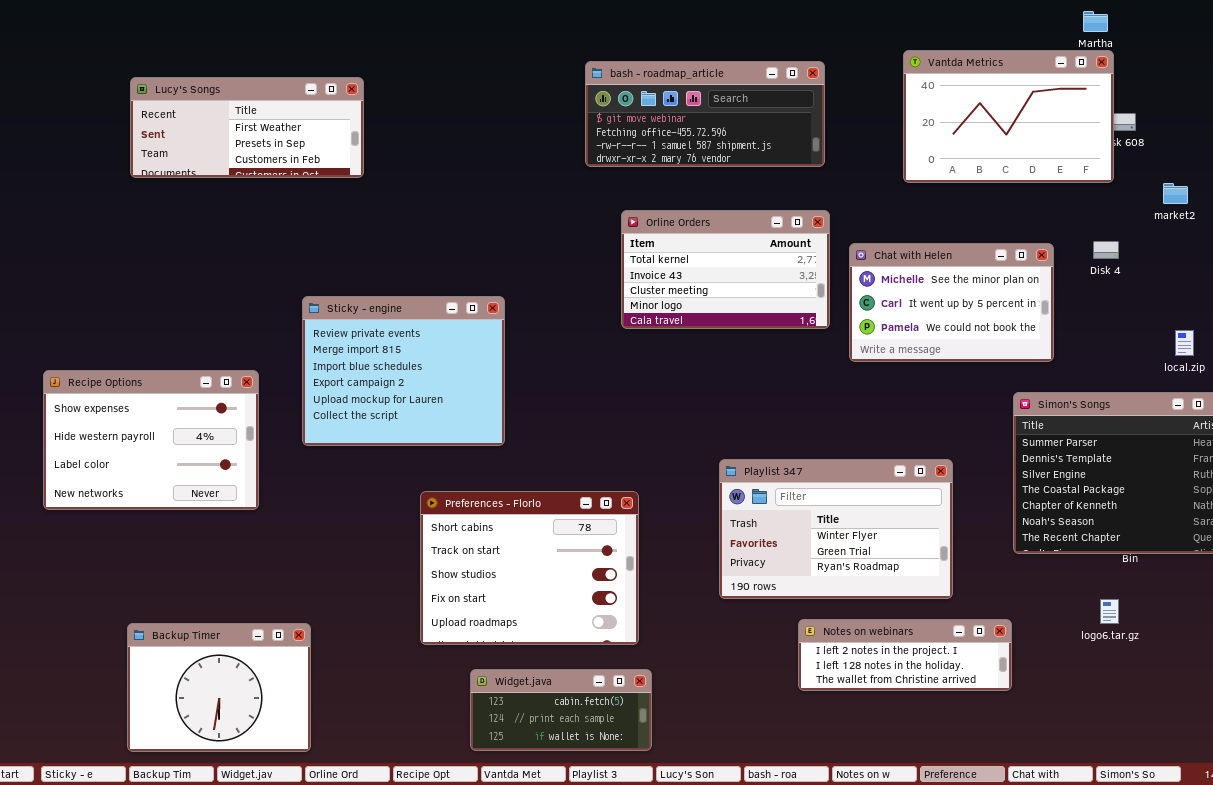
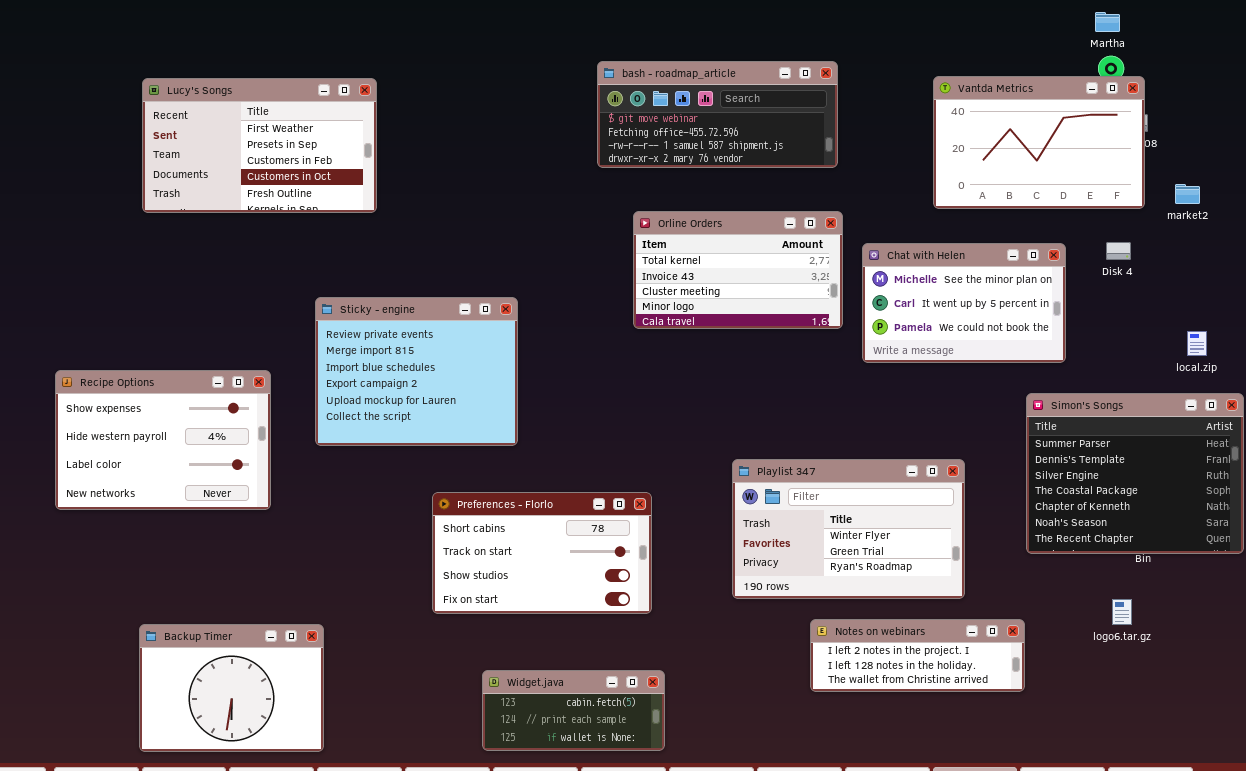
Vantda Metrics: [903,50,1114,183] -> [933,76,1145,209], moved
Lucy's Songs: [130,77,364,178] -> [142,78,377,213], resized
Preferences - Florlo: [420,491,639,645] -> [432,492,652,614], resized

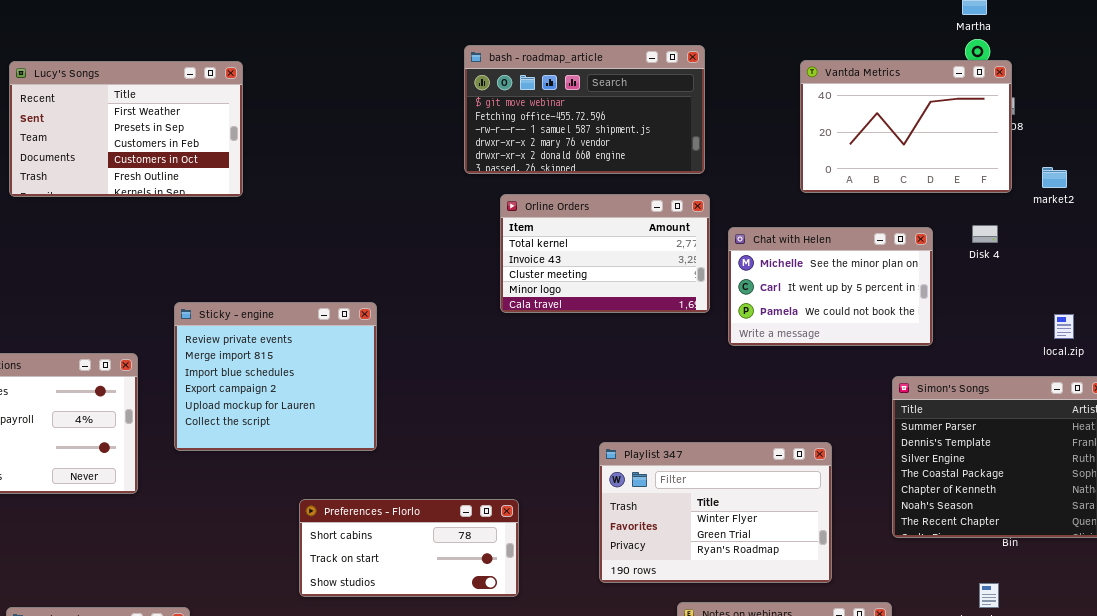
bash - roadmap_article: [597,61,838,168] -> [464,45,705,174], resized
Sticky - engine: [315,297,518,446] -> [174,302,377,451], moved
Preferences - Florlo: [432,492,652,614] -> [299,499,519,597], resized

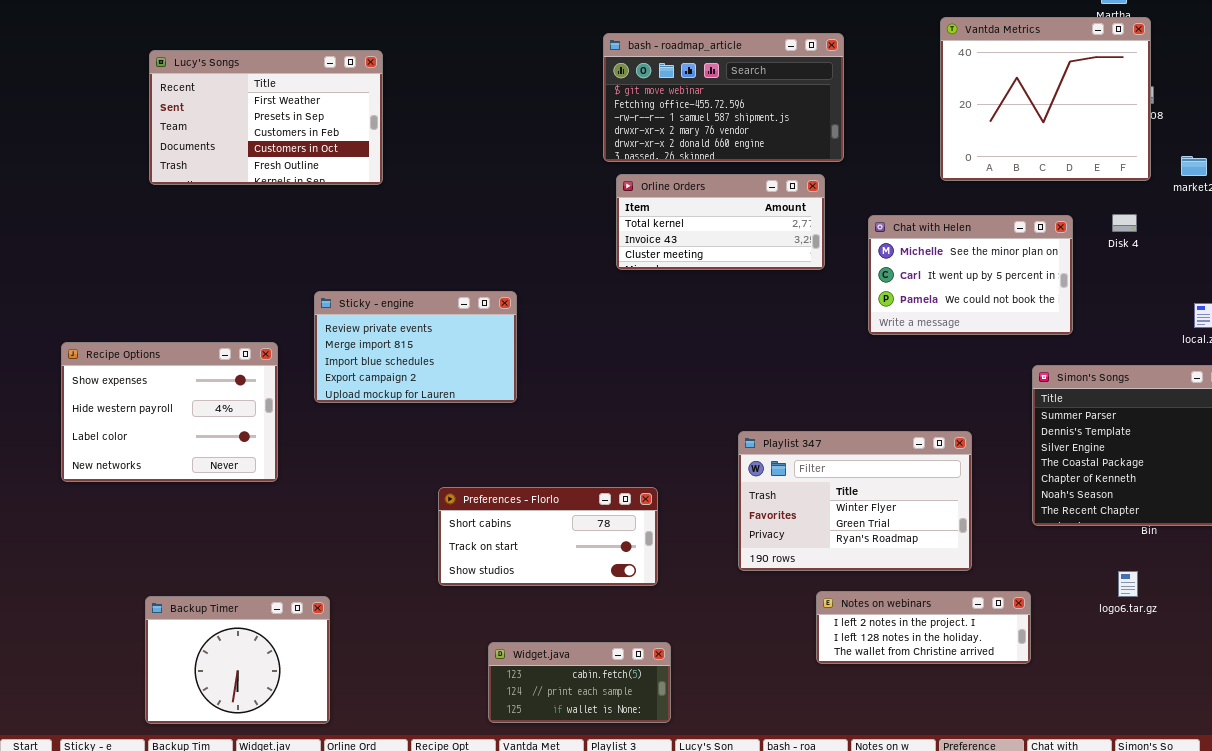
Vantda Metrics: [800,60,1012,193] -> [940,17,1151,181], resized
Orline Orders: [500,194,710,313] -> [616,174,825,270], moved, resized
Sticky - engine: [174,302,377,451] -> [314,291,517,403], resized

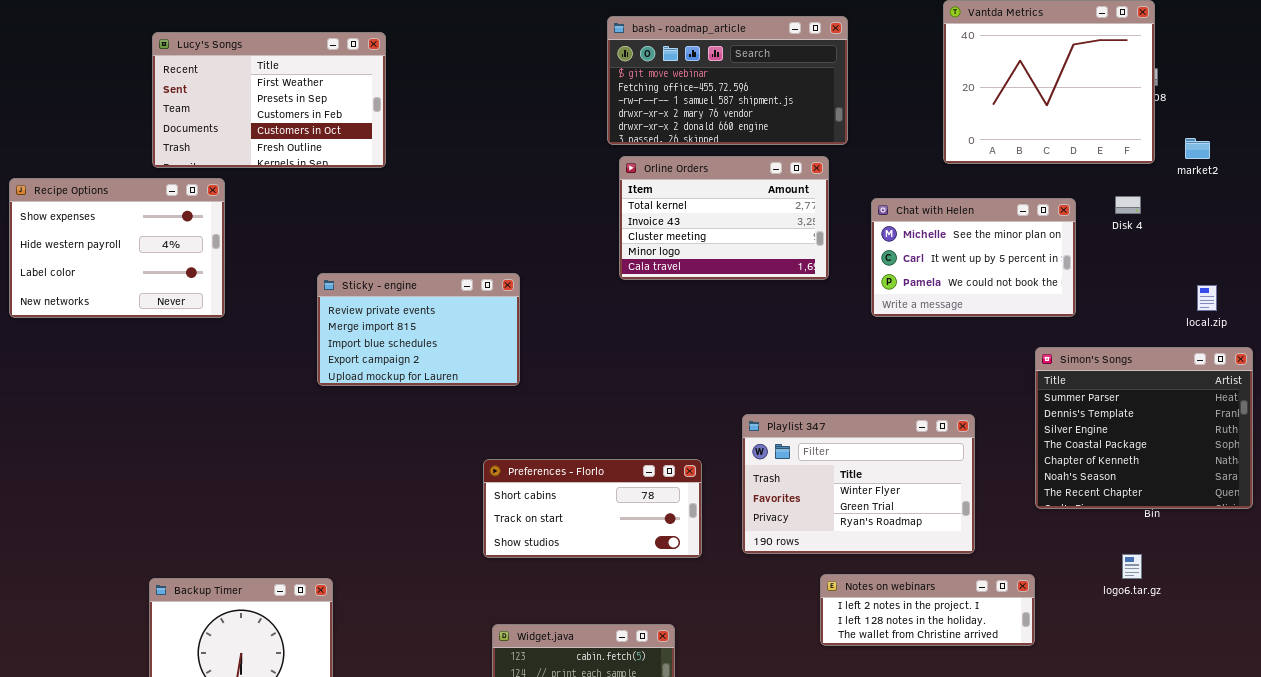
Orline Orders: [616,174,825,270] -> [619,156,829,280], resized
Recipe Options: [61,342,278,482] -> [9,178,225,318], moved
Preferences - Florlo: [438,487,658,586] -> [483,459,702,558], moved

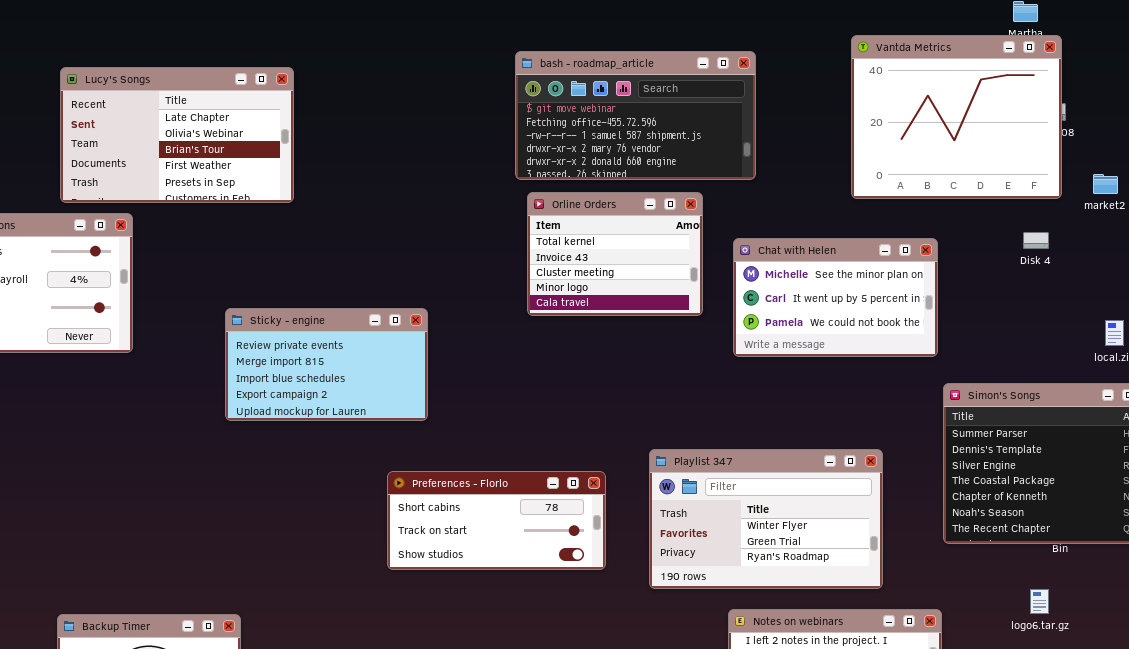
Lucy's Songs: [152,32,386,168] -> [60,67,294,203], scrolled up 3 rows
Orline Orders: [619,156,829,280] -> [527,192,703,316], resized
Chat with Helen: [871,198,1076,317] -> [733,238,938,357], moved
Preferences - Florlo: [483,459,702,558] -> [387,471,606,570], moved

